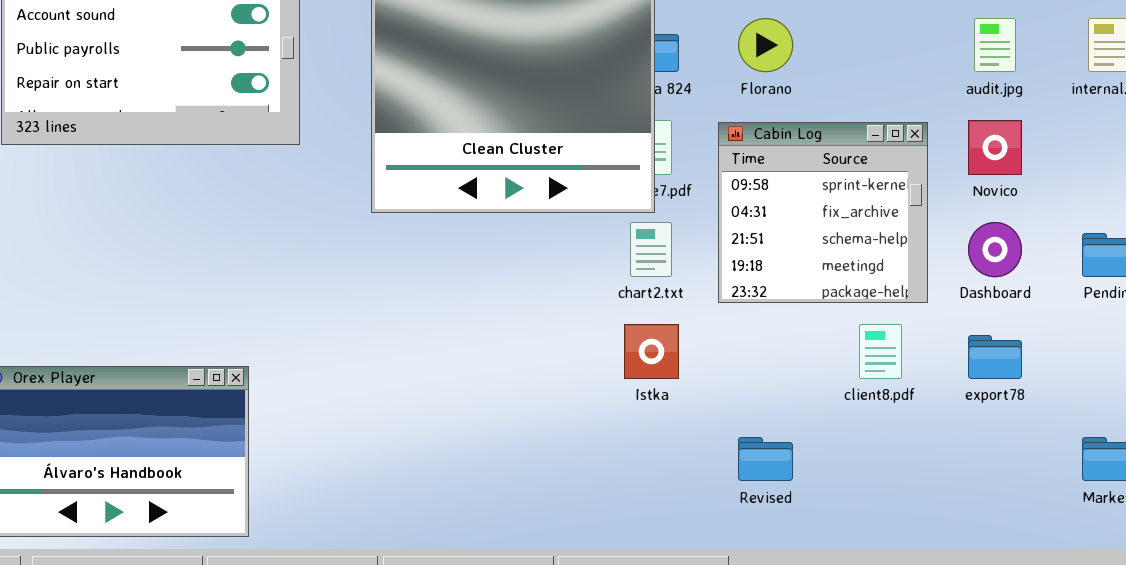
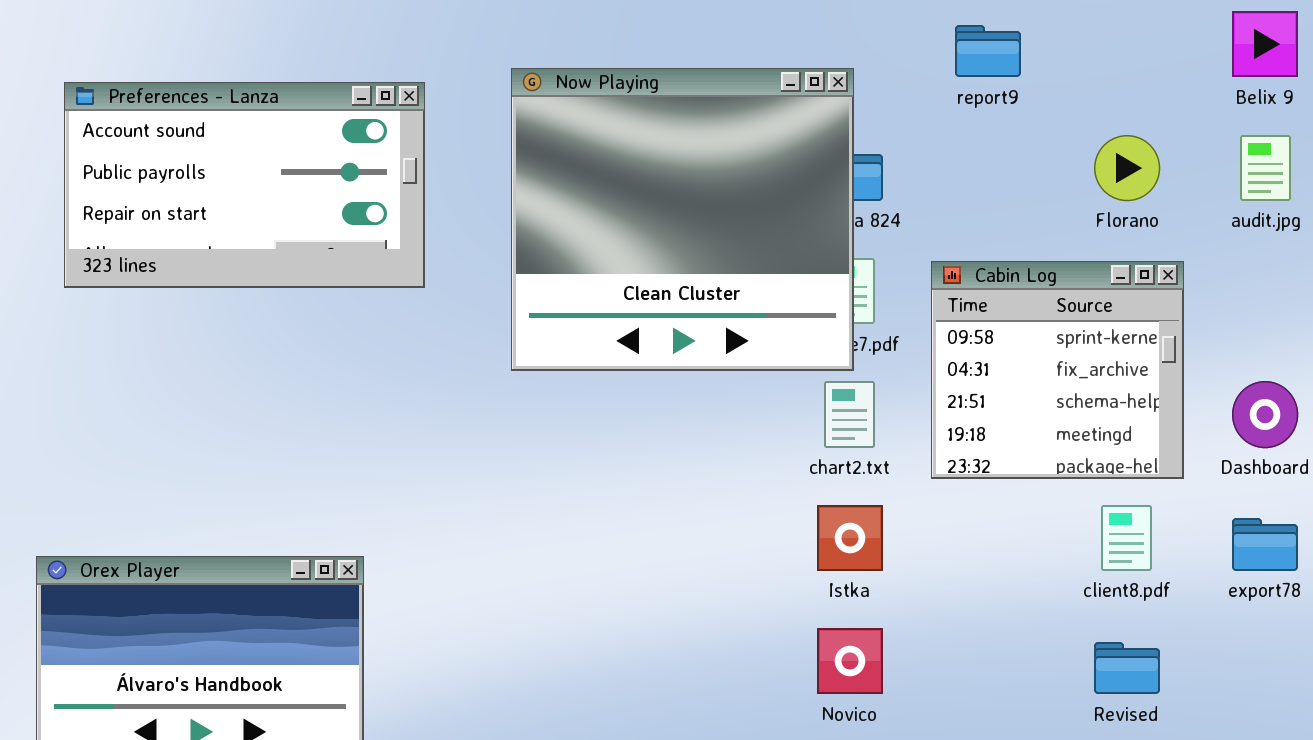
Florano: [738,18,793,72] -> [1094,135,1160,201], moved
Novico: [968,120,1022,175] -> [817,628,883,694], moved
Revised: [738,437,793,481] -> [1094,642,1160,694], moved

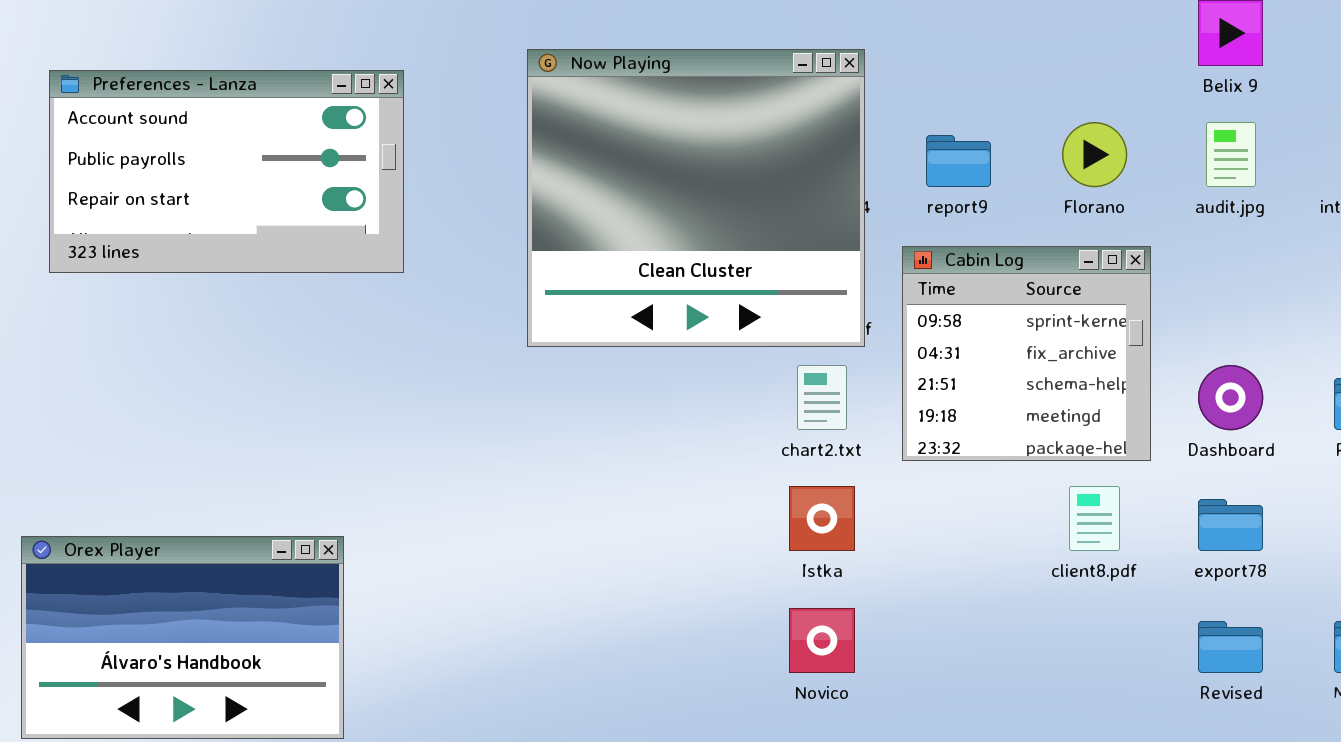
report9: [955,25,1021,77] -> [926,135,991,187], moved
Now Playing: [511,68,854,371] -> [527,49,865,347], moved
Revised: [1094,642,1160,694] -> [1198,621,1263,673], moved

